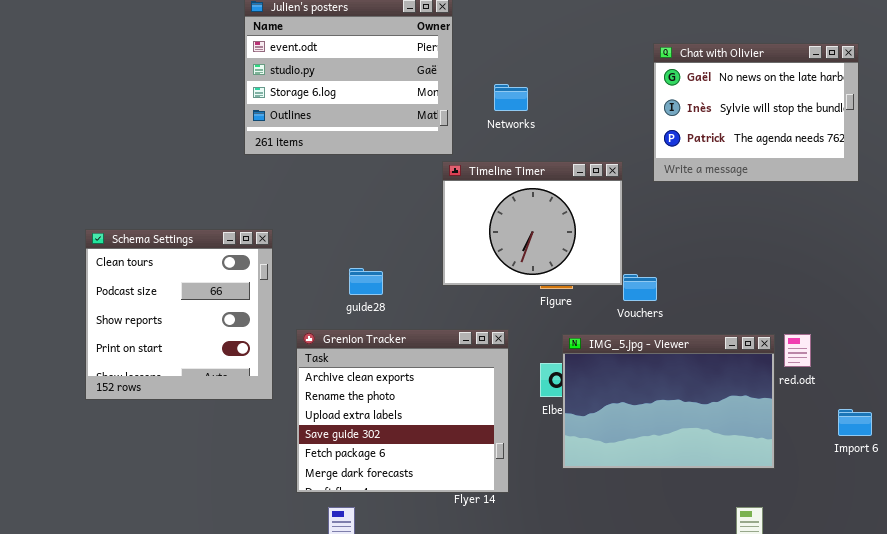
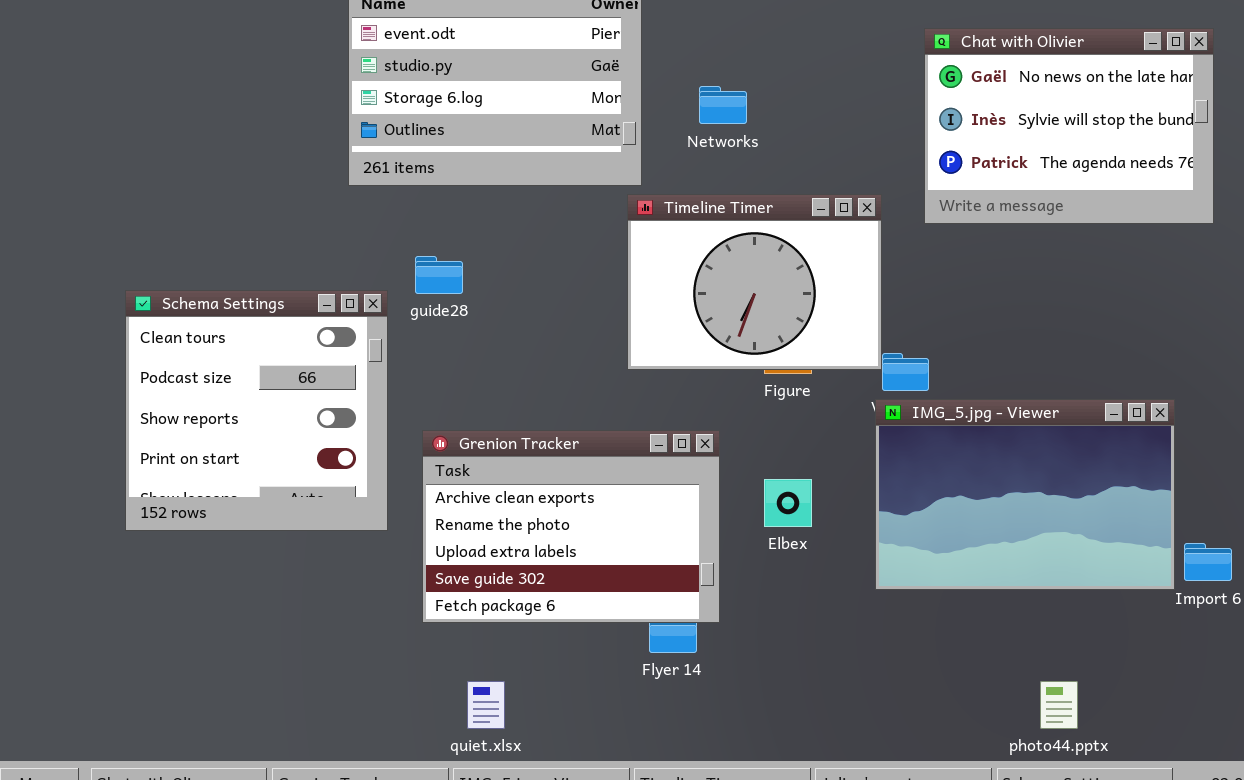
guide28: [349,268,383,295] -> [415,256,463,294], moved
Grenion Tracker: [296,329,509,493] -> [422,430,720,623], resized
IMG_5.jpg - Viewer: [562,334,775,469] -> [875,399,1175,590], moved

